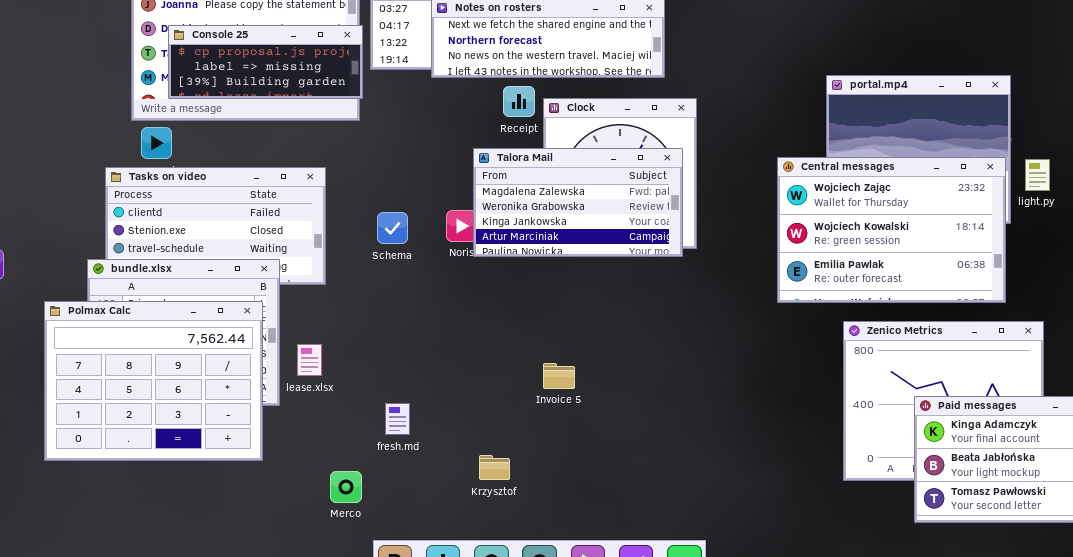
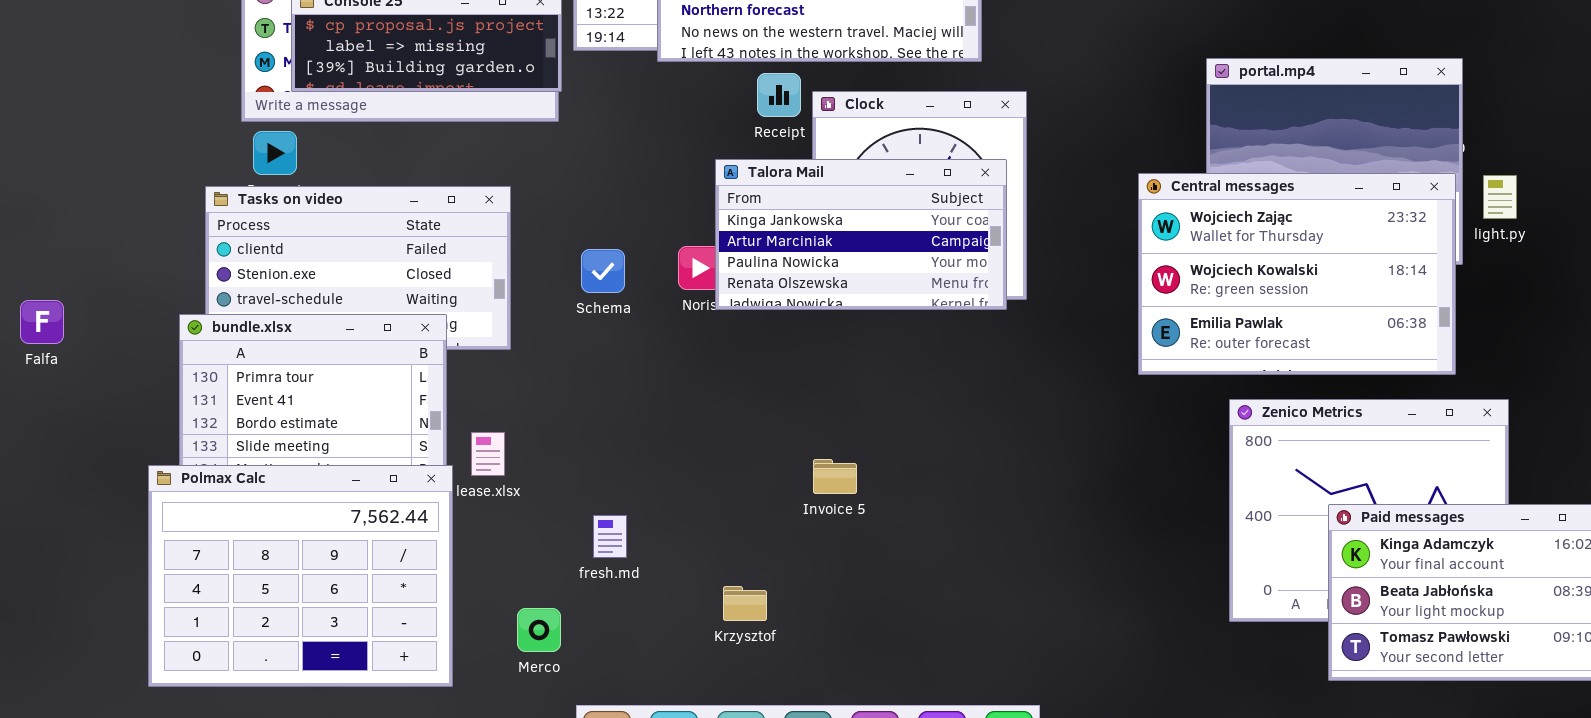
Talora Mail: [473,148,683,257] -> [715,159,1007,310], scrolled down 2 rows
Polmax Calc: [44,301,263,461] -> [148,465,453,687], moved

